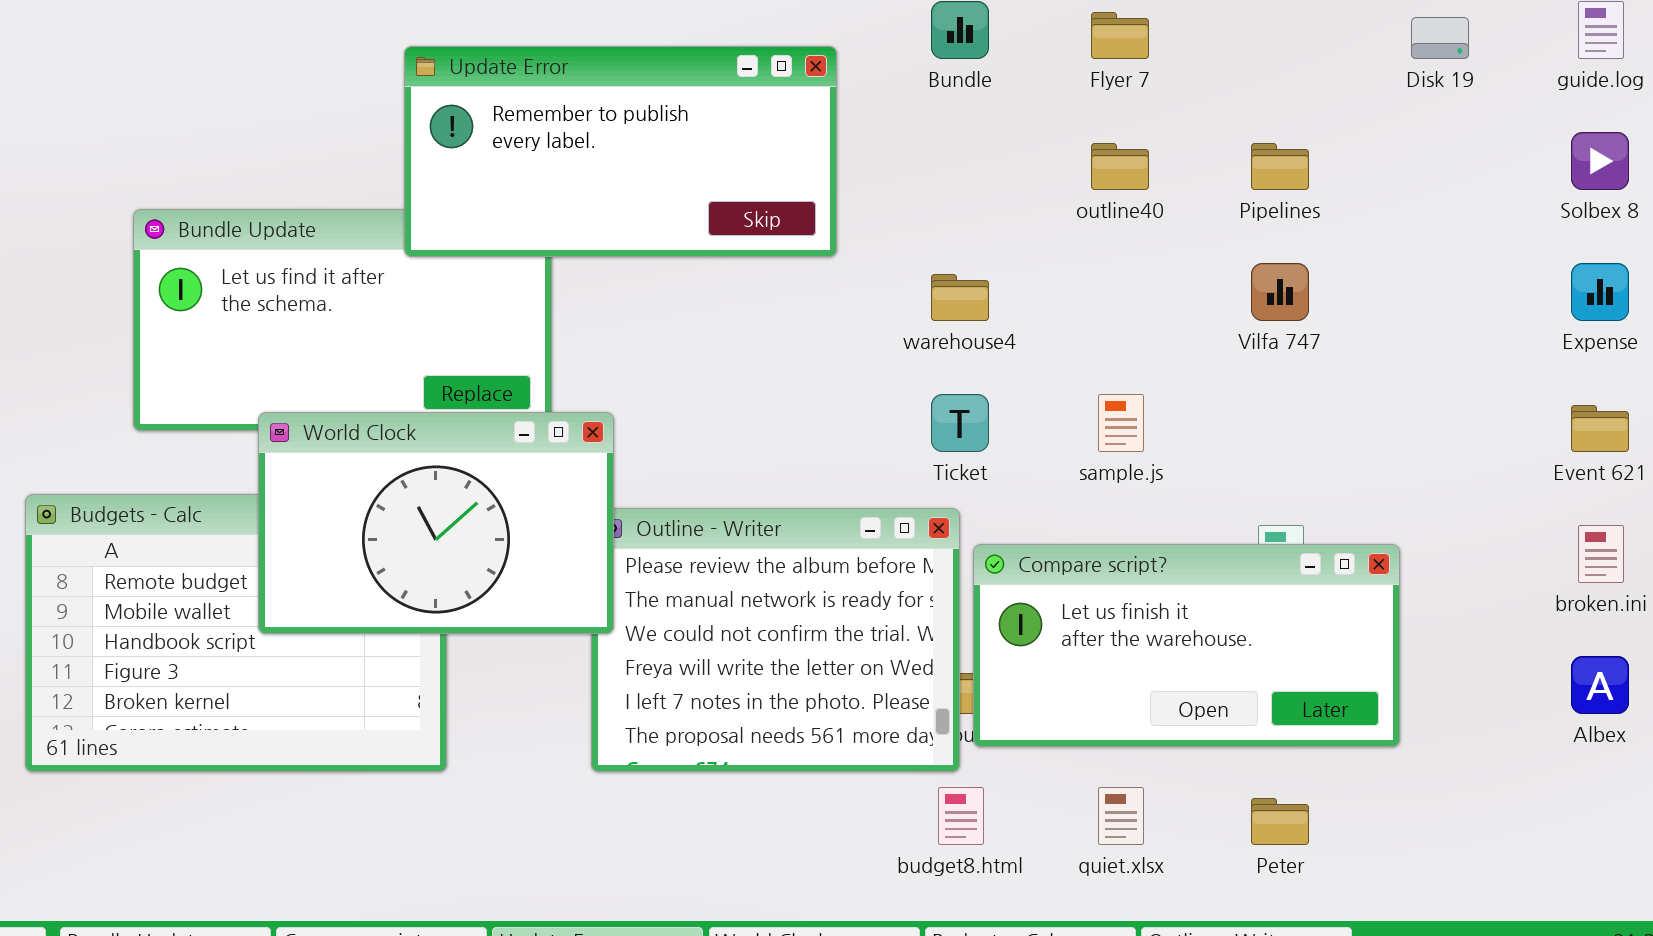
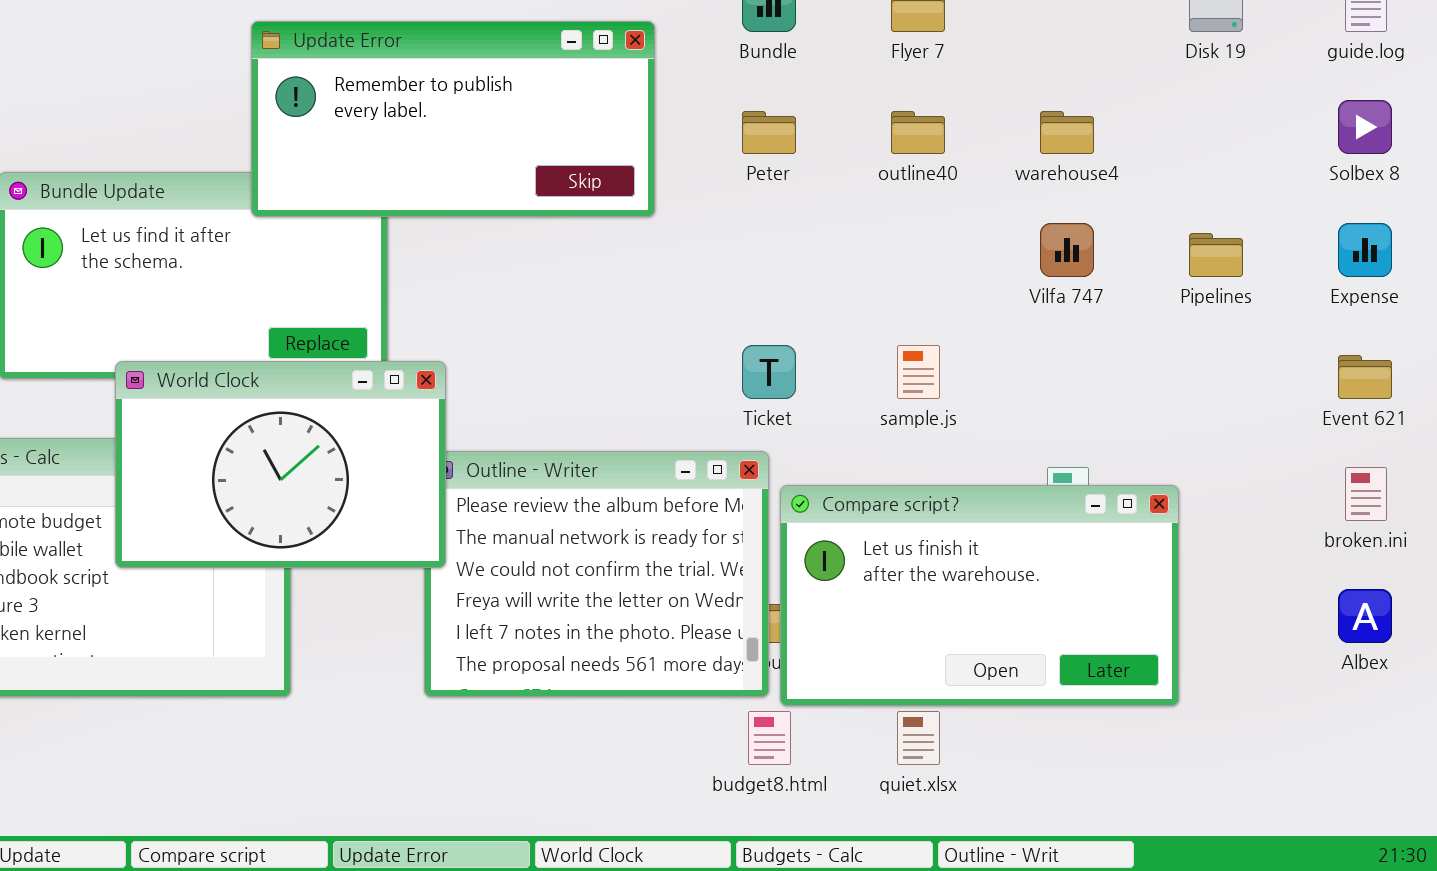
Pipelines: [1251,143,1309,190] -> [1189,233,1243,277], moved
warehouse4: [931,274,989,321] -> [1040,111,1094,154], moved
Compare script?: [973,544,1400,747] -> [780,485,1179,706], resized
Peter: [1251,798,1309,845] -> [742,111,796,154], moved

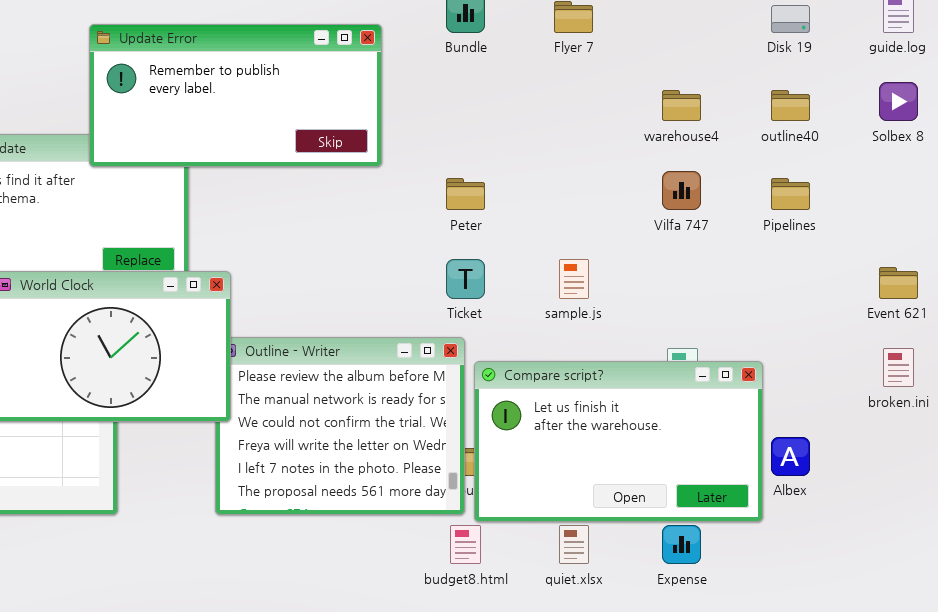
Peter: [742,111,796,154] -> [446,178,485,210], moved
outline40: [891,111,945,154] -> [771,90,810,121], moved
Expense: [1338,223,1392,277] -> [662,525,701,564], moved
Albex: [1338,589,1392,643] -> [771,437,810,476], moved

